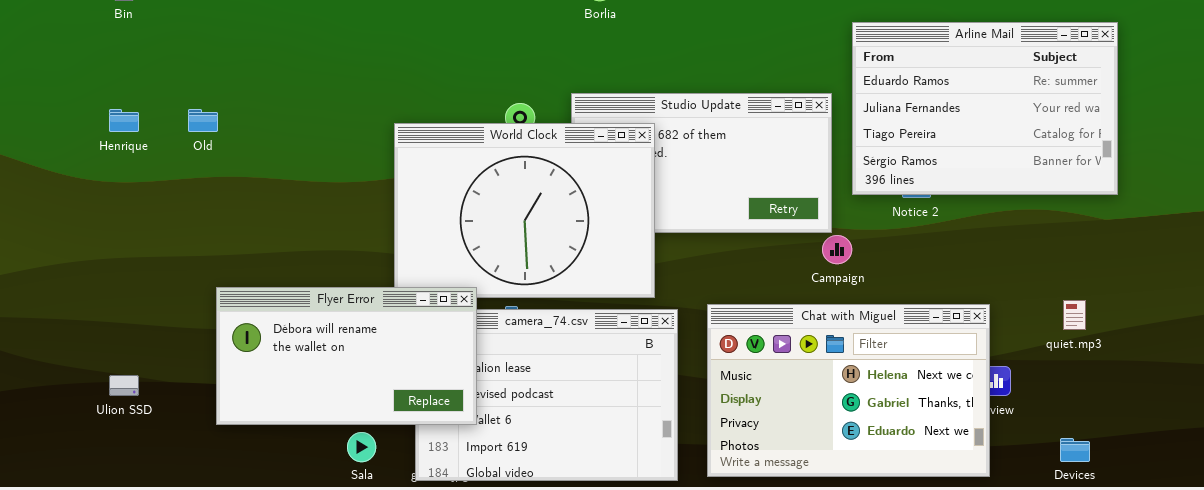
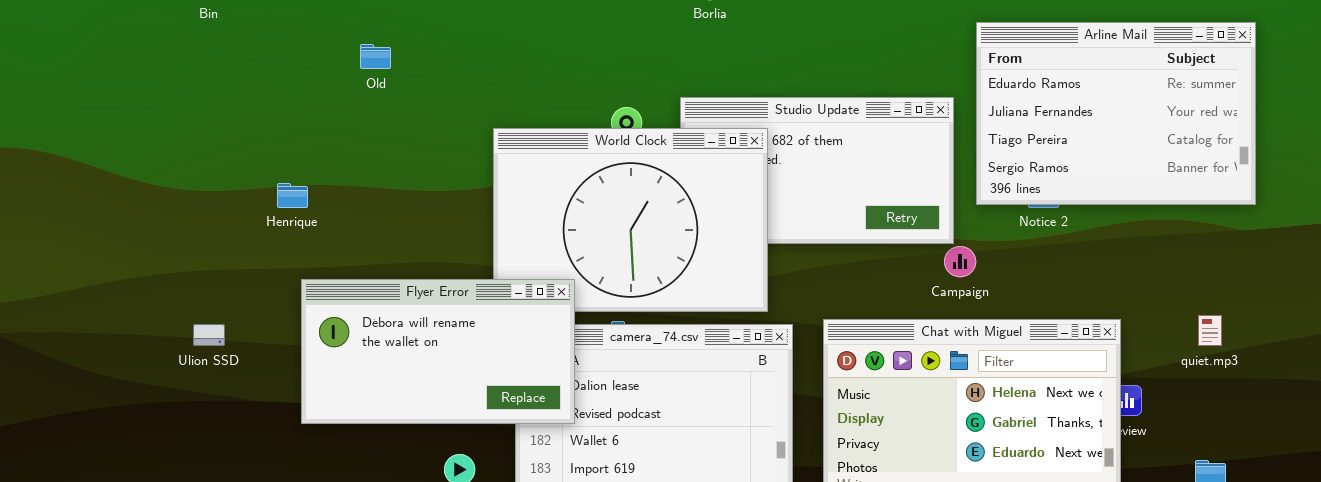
Henrique: [109,109,139,132] -> [277,183,308,208], moved
Old: [188,109,218,132] -> [360,44,391,69], moved
Flyer Error: [216,287,477,425] -> [301,279,575,424], moved
Ulion SSD: [109,375,139,396] -> [193,324,225,346], moved

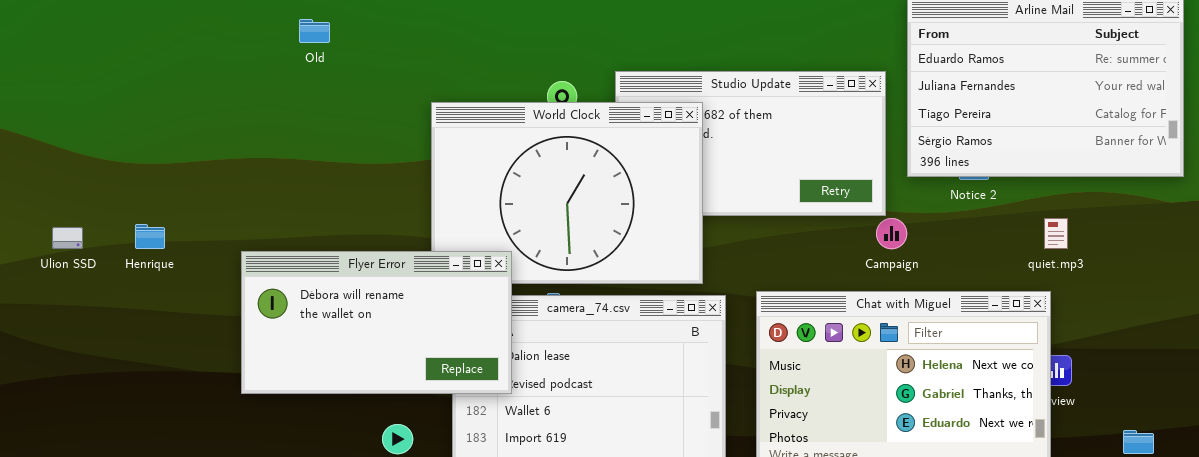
Henrique: [277,183,308,208] -> [135,224,165,249], moved
quiet.mp3: [1198,315,1222,346] -> [1044,218,1068,249], moved
Ulion SSD: [193,324,225,346] -> [52,227,83,249], moved

